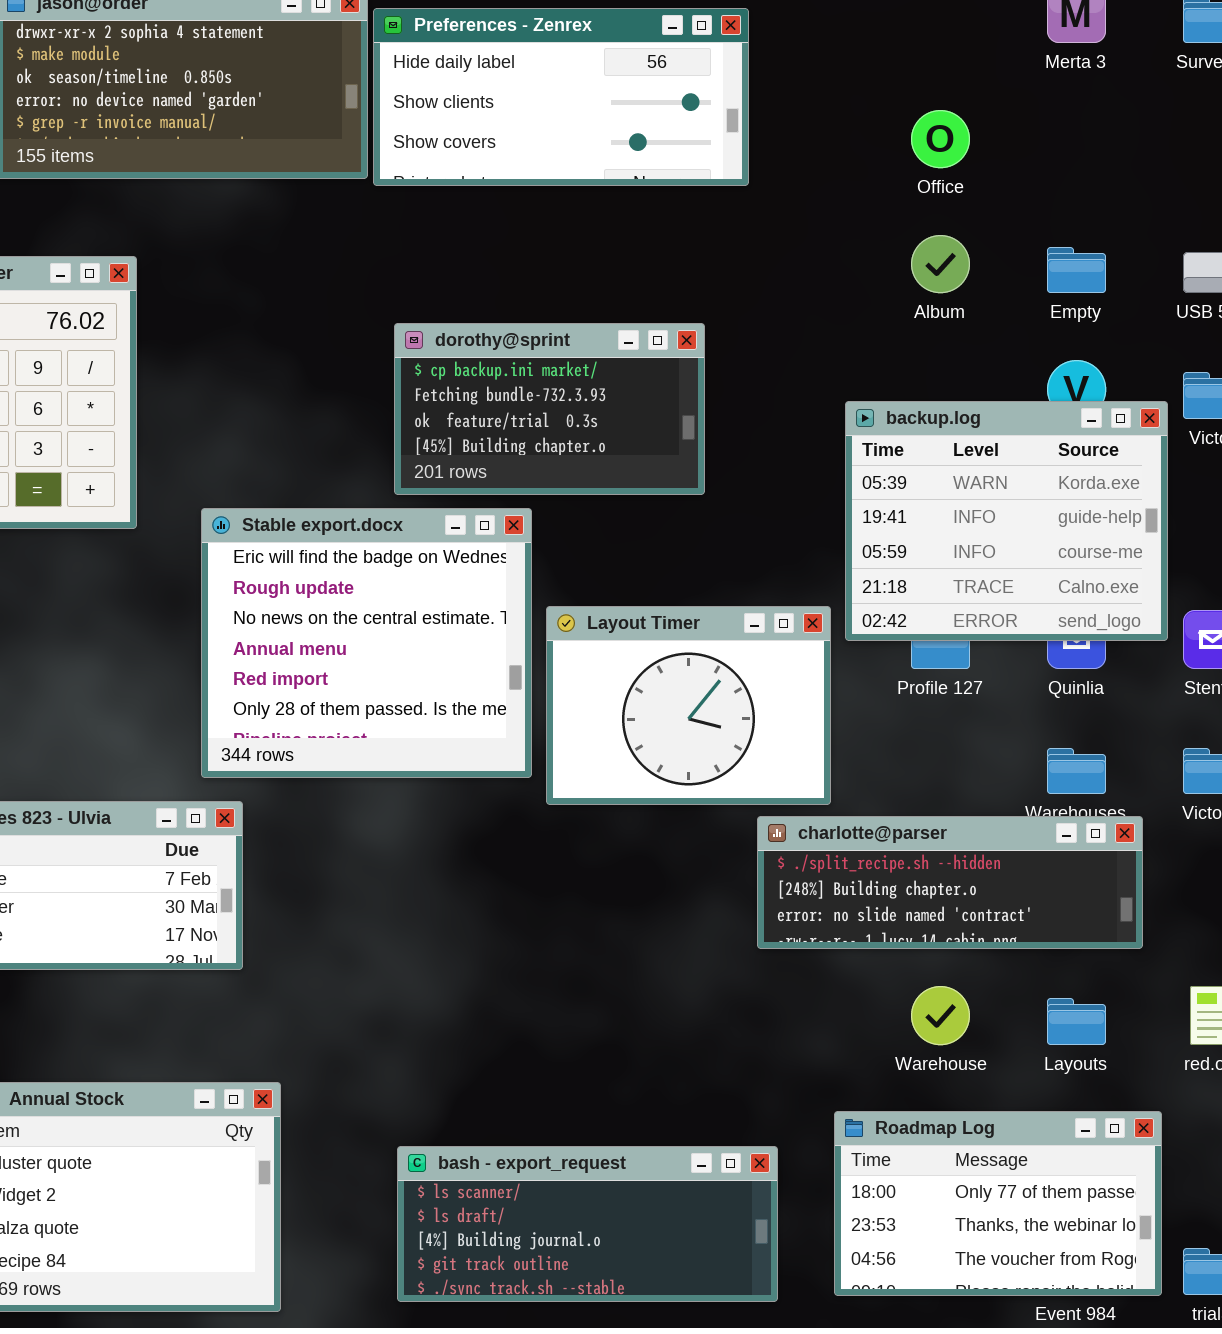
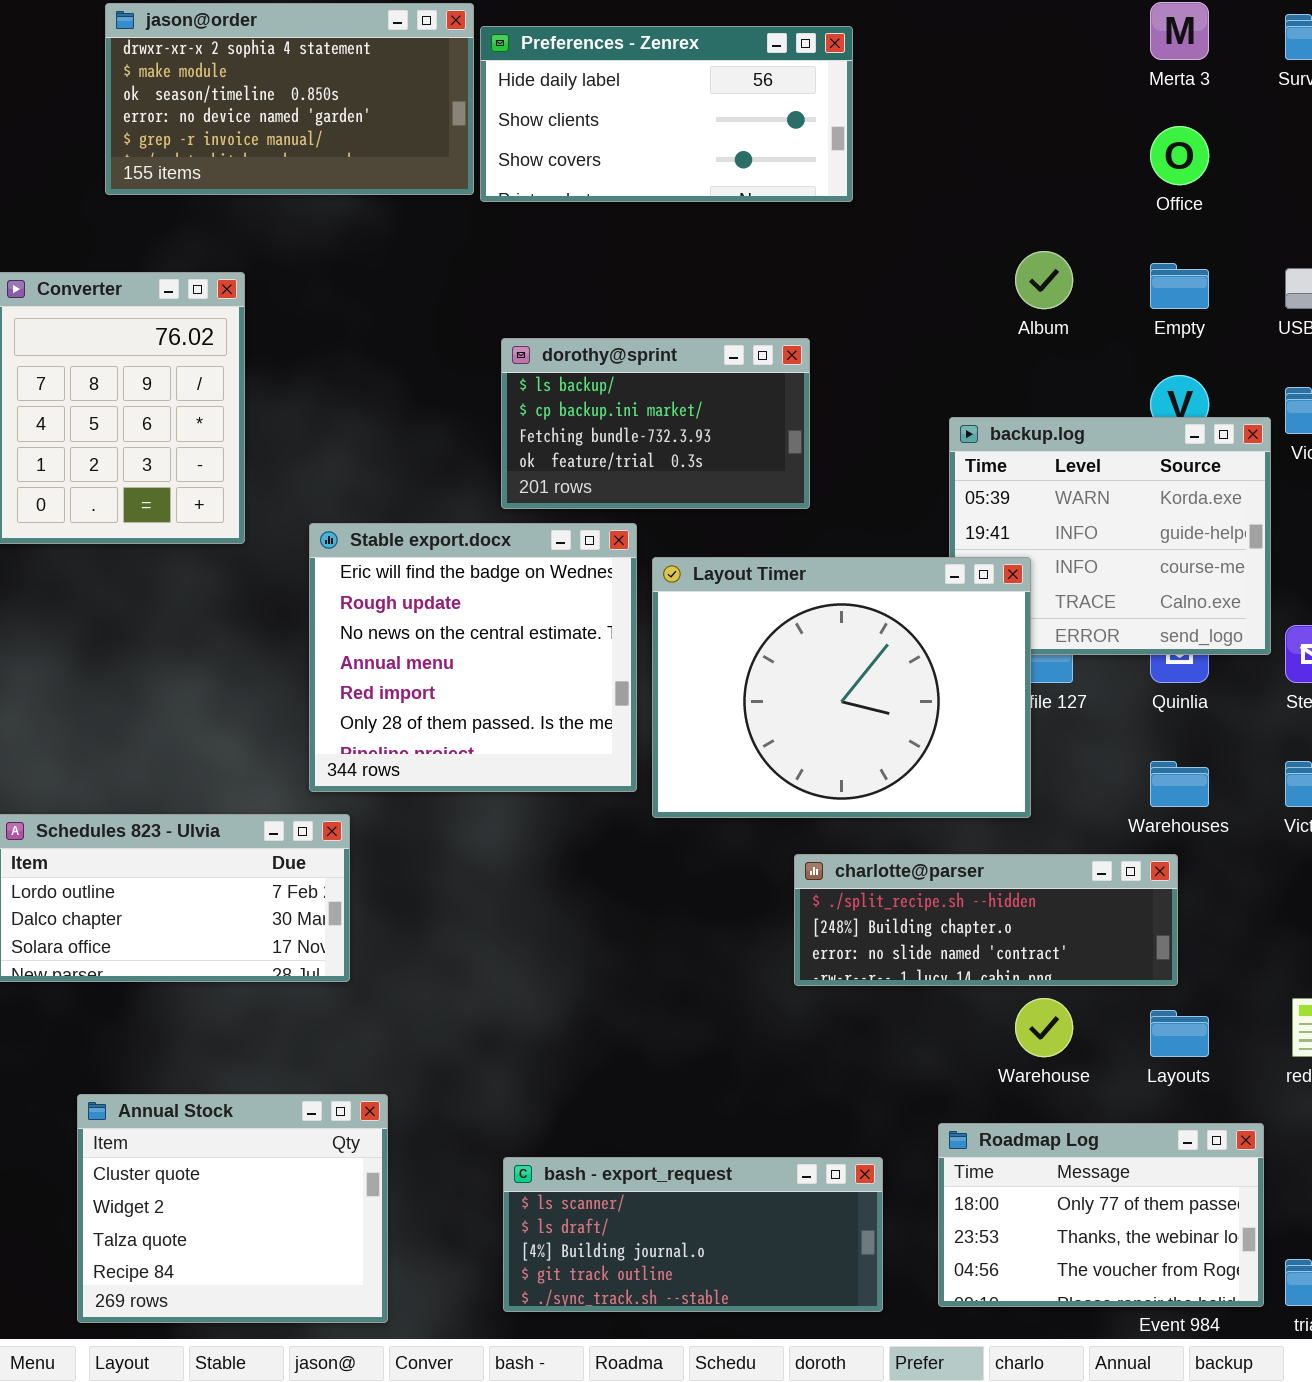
Office: [911,110,970,168] -> [1150,126,1209,185], moved
dorothy@sprint: [394,323,705,495] -> [501,338,810,509], scrolled up 1 row
Layout Timer: [546,606,831,805] -> [652,557,1031,818], resized
charlotte@parser: [757,816,1143,949] -> [794,854,1178,986], moved

